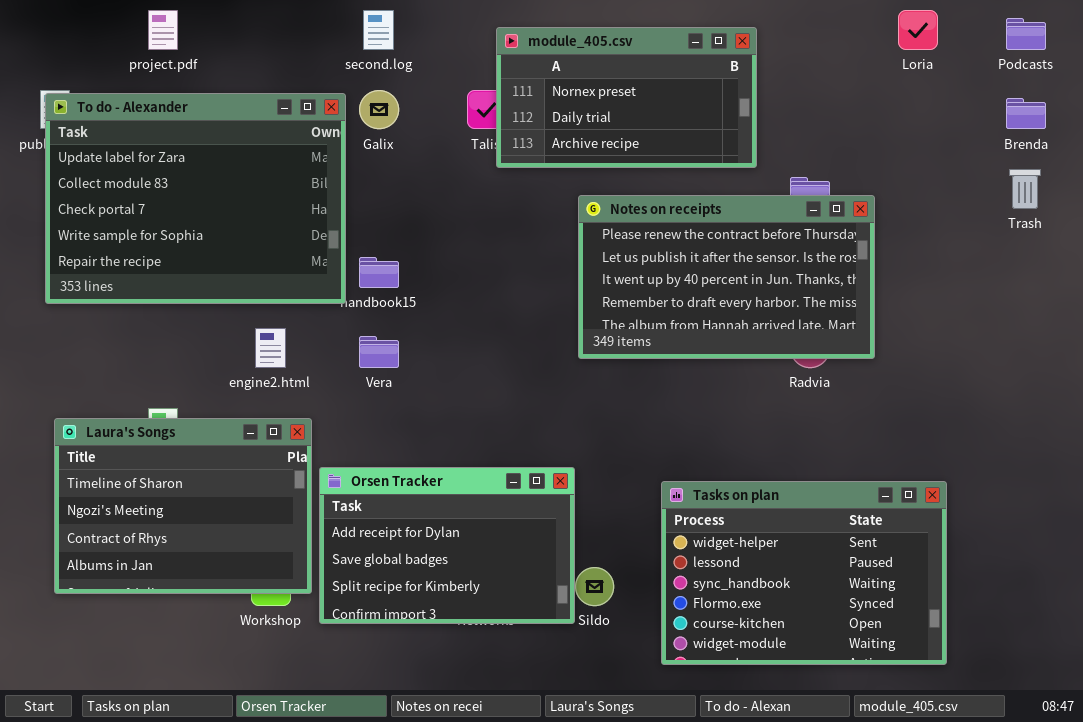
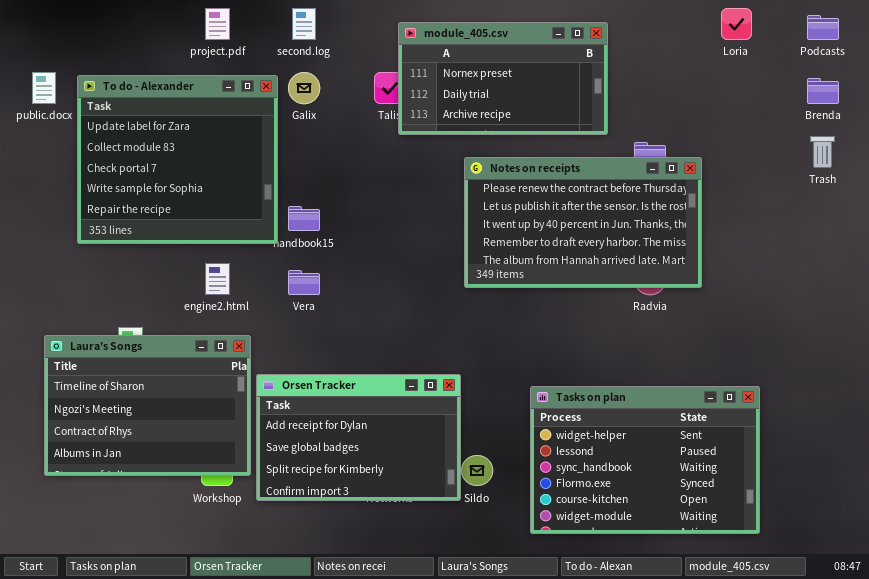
project.pdf: [148,10,178,50] -> [205,8,230,40], moved
To do - Alexander: [45,93,346,304] -> [77,75,278,244], resized

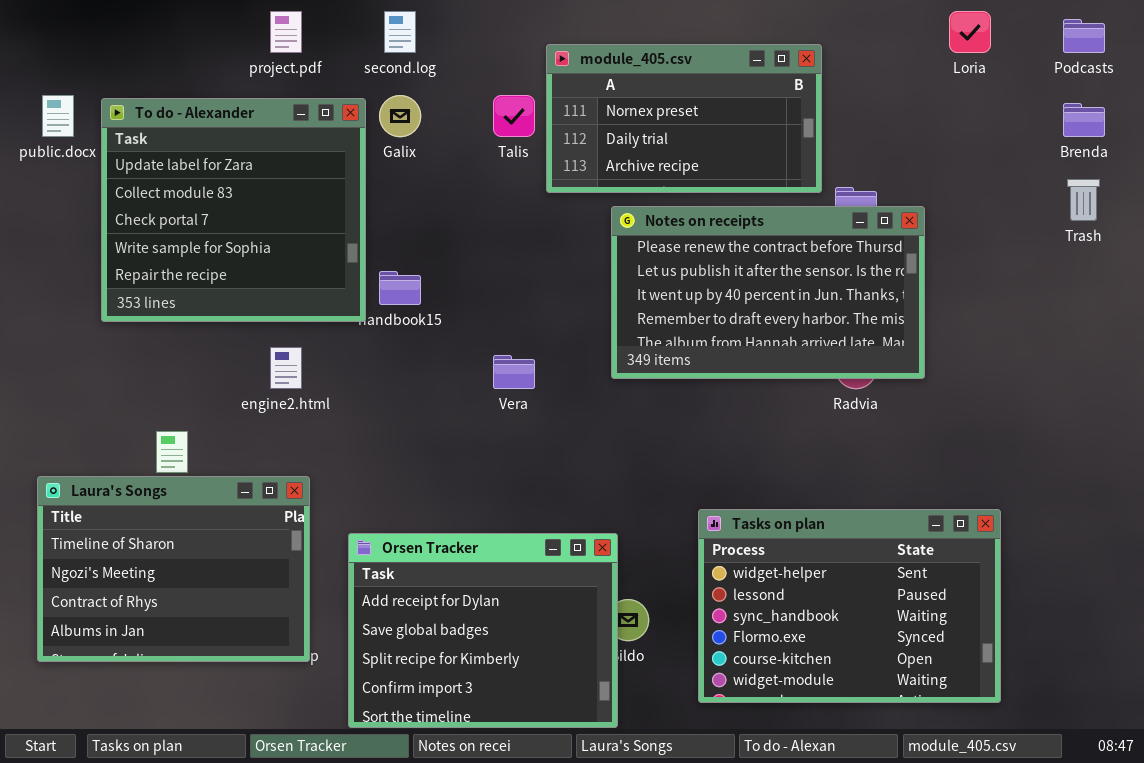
module_405.csv: [398,22,608,135] -> [546,44,822,193], moved
Vera: [288,270,320,295] -> [493,355,535,389], moved
Laura's Songs: [44,335,251,476] -> [37,476,310,662], moved
Orsen Tracker: [256,374,461,501] -> [348,533,618,728], moved, resized

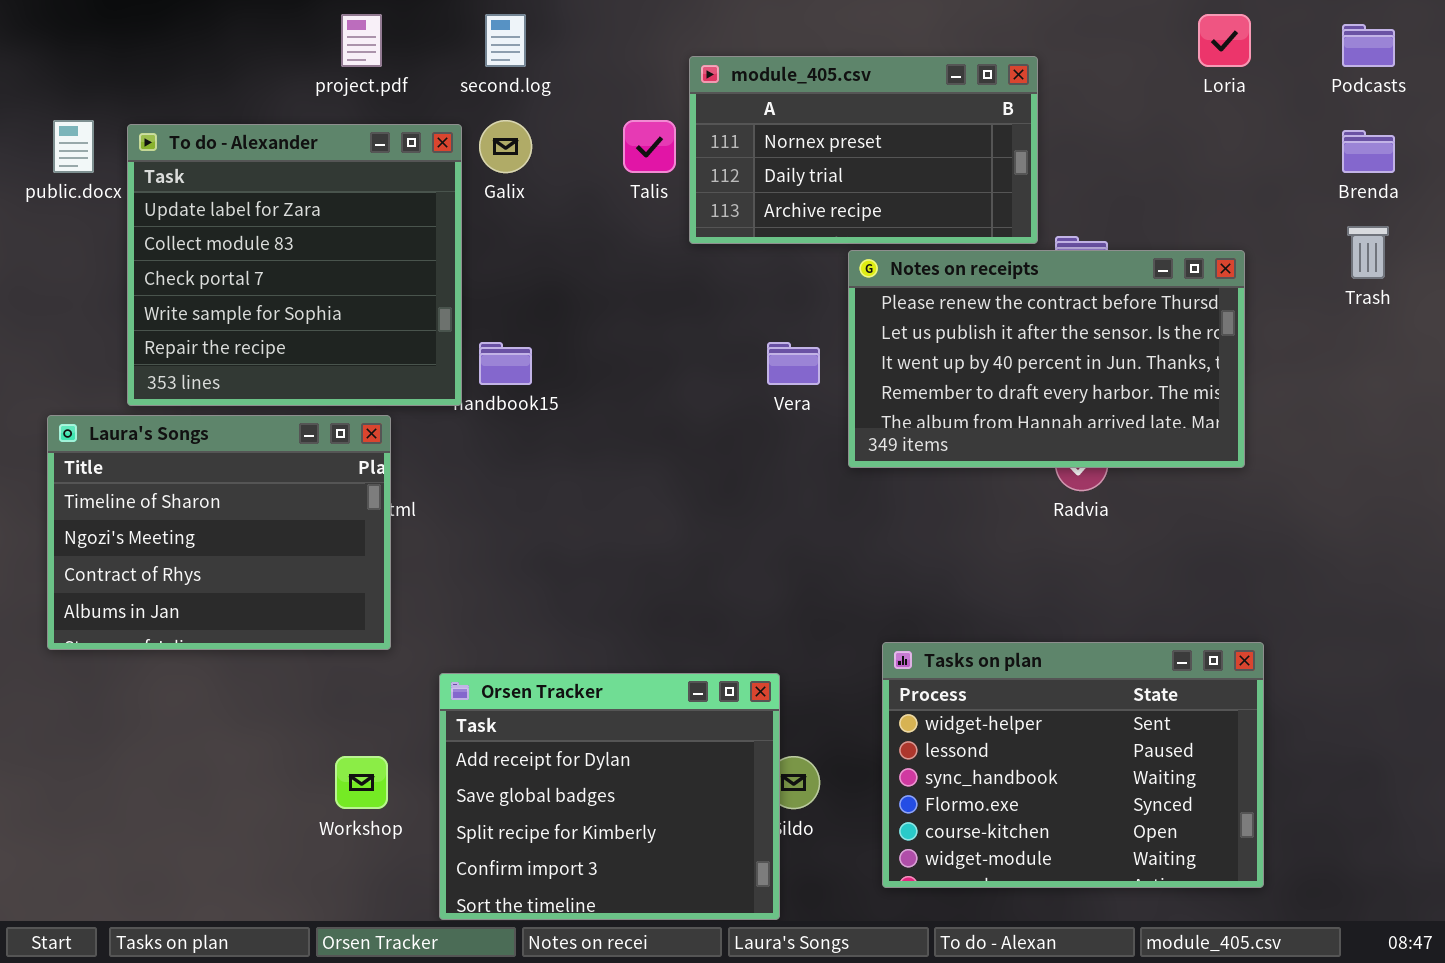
Notes on receipts: [611,206,925,379] -> [848,250,1245,468], moved
Vera: [493,355,535,389] -> [767,342,820,385], moved
Laura's Songs: [37,476,310,662] -> [47,415,391,650], moved

